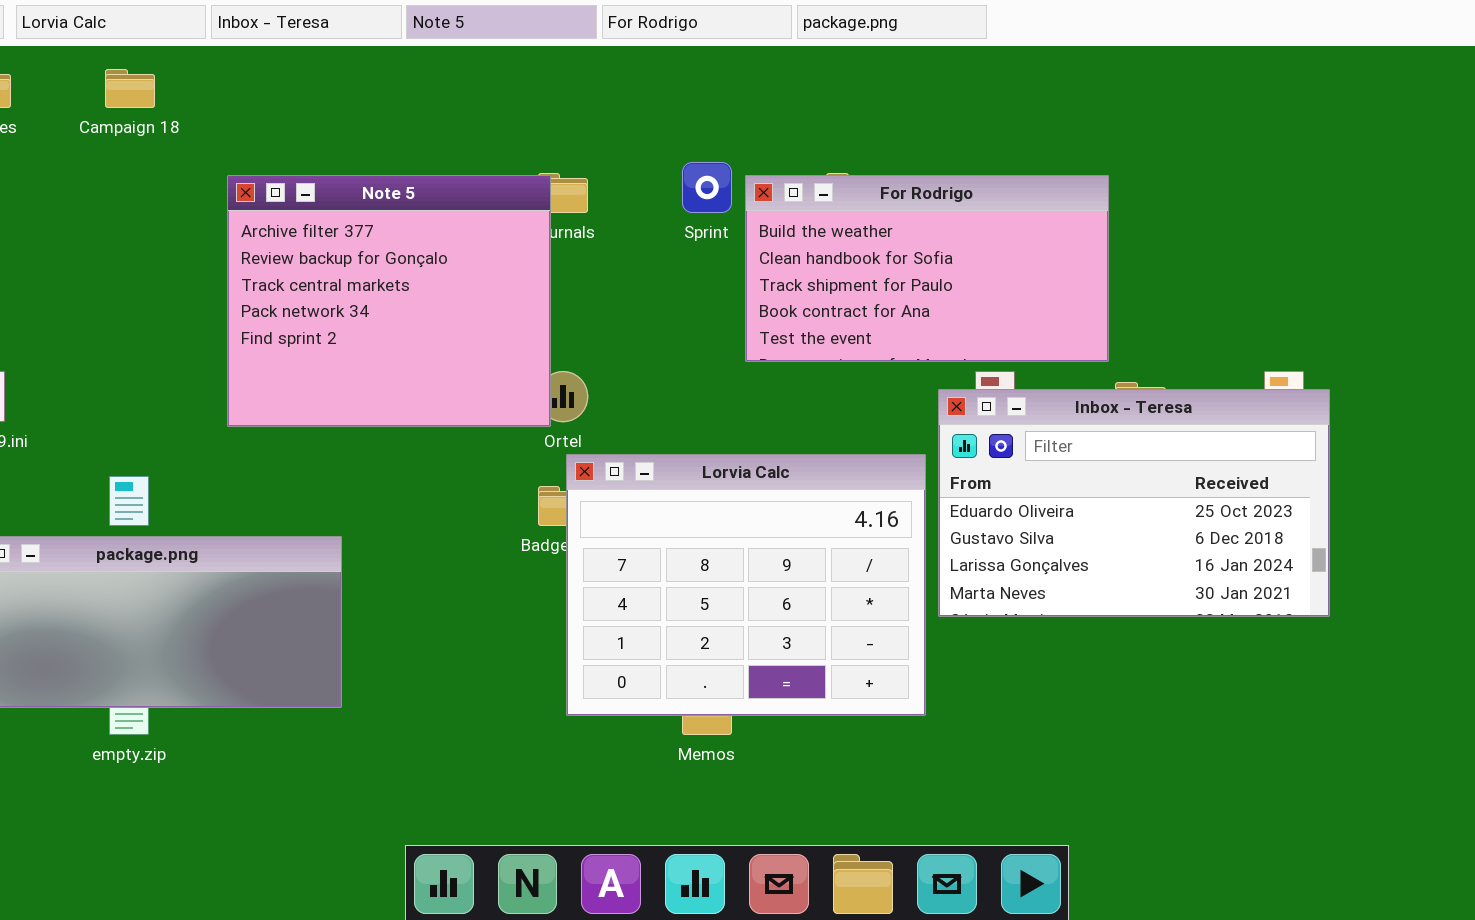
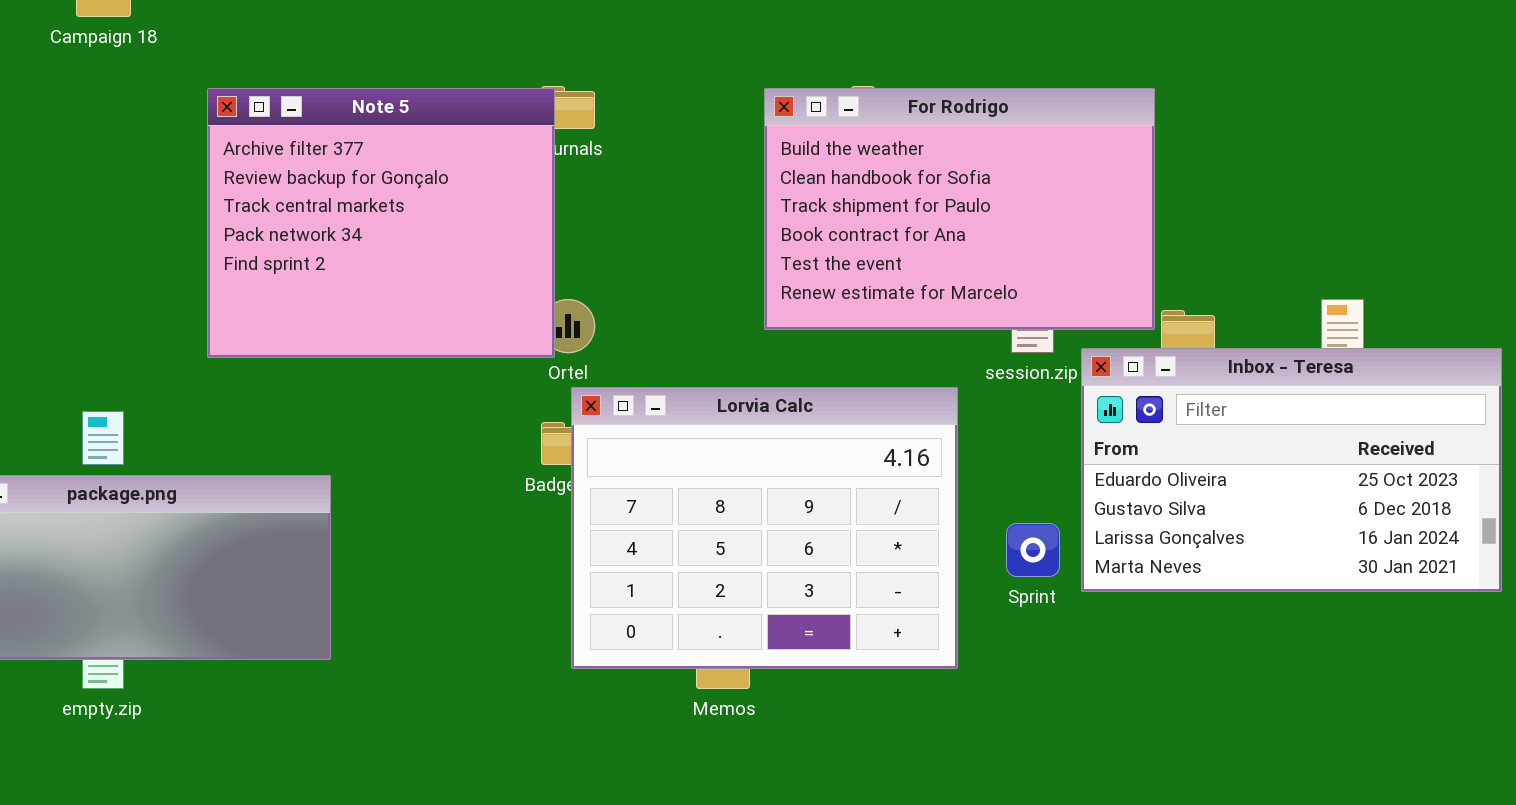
Sprint: [682,162,732,213] -> [1006,523,1060,577], moved
For Rodrigo: [745,175,1109,362] -> [764,88,1155,330], resized
Inbox - Teresa: [938,389,1330,617] -> [1081,348,1502,592], moved

